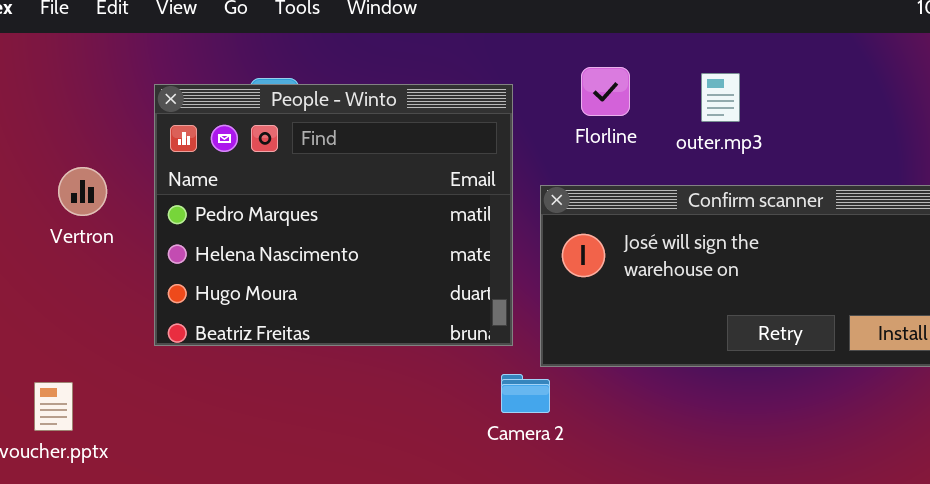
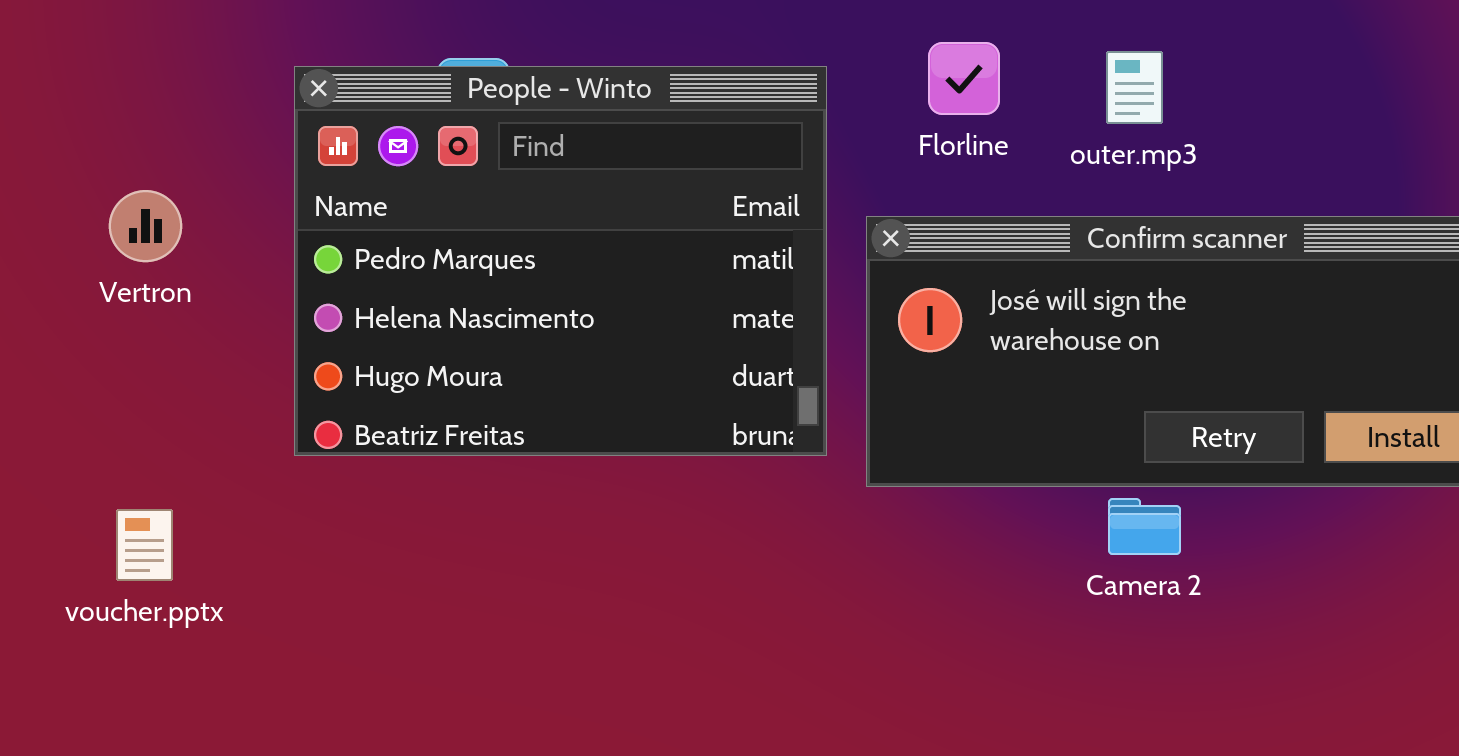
Vertron: [58,167,107,216] -> [109,190,182,262], moved
Camera 2: [501,374,550,413] -> [1108,498,1181,555], moved

